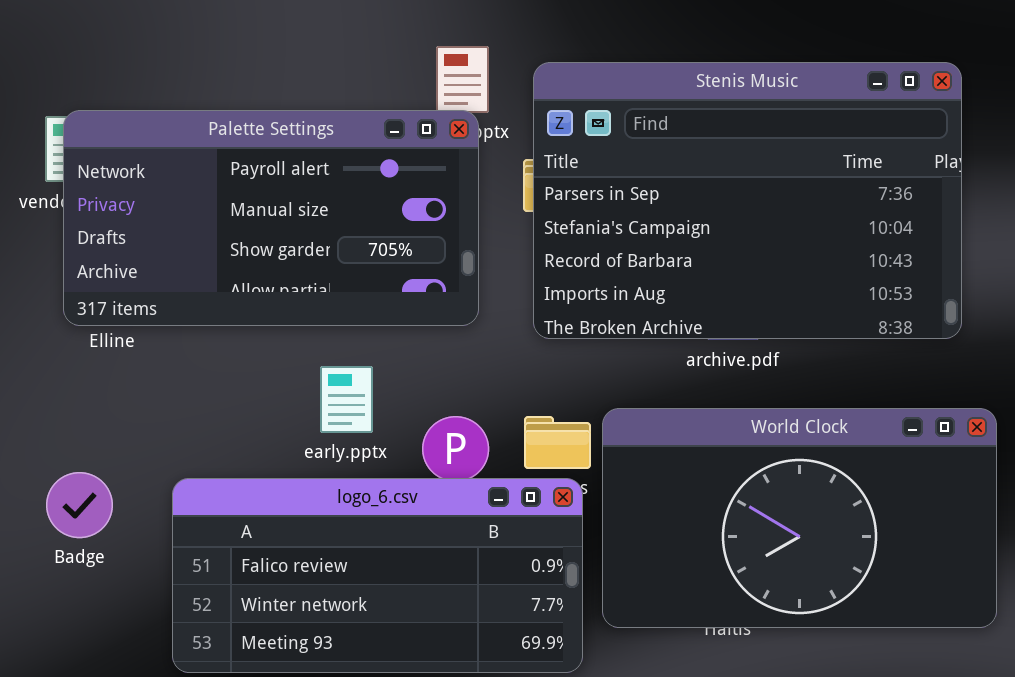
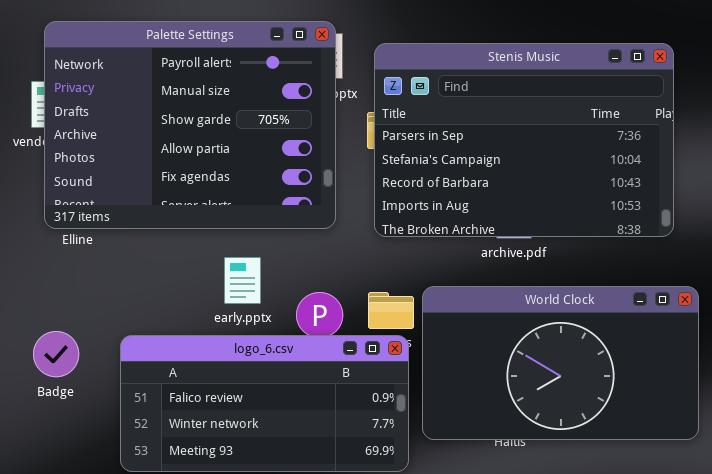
Palette Settings: [63,110,479,326] -> [44,21,336,229], resized

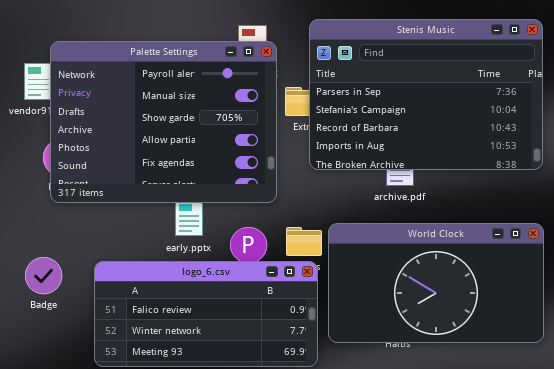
Palette Settings: [44,21,336,229] -> [50,41,277,203], moved
Stenis Music: [374,43,674,237] -> [309,19,543,170], moved

